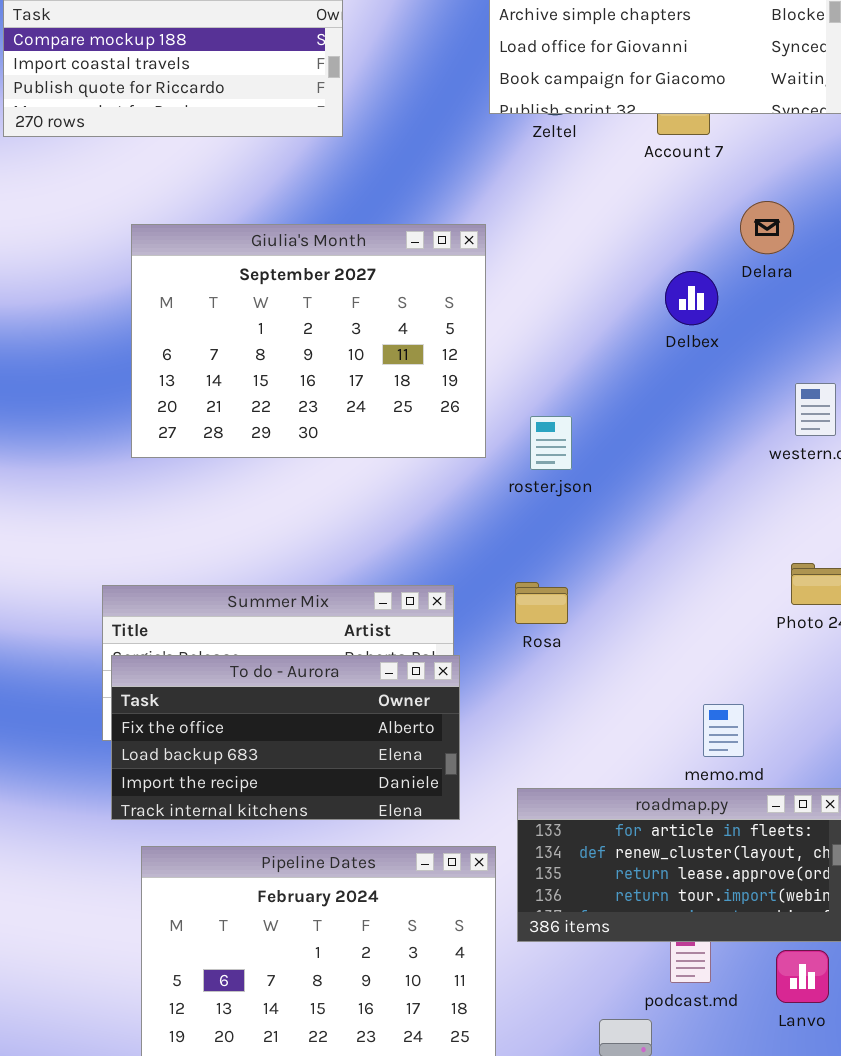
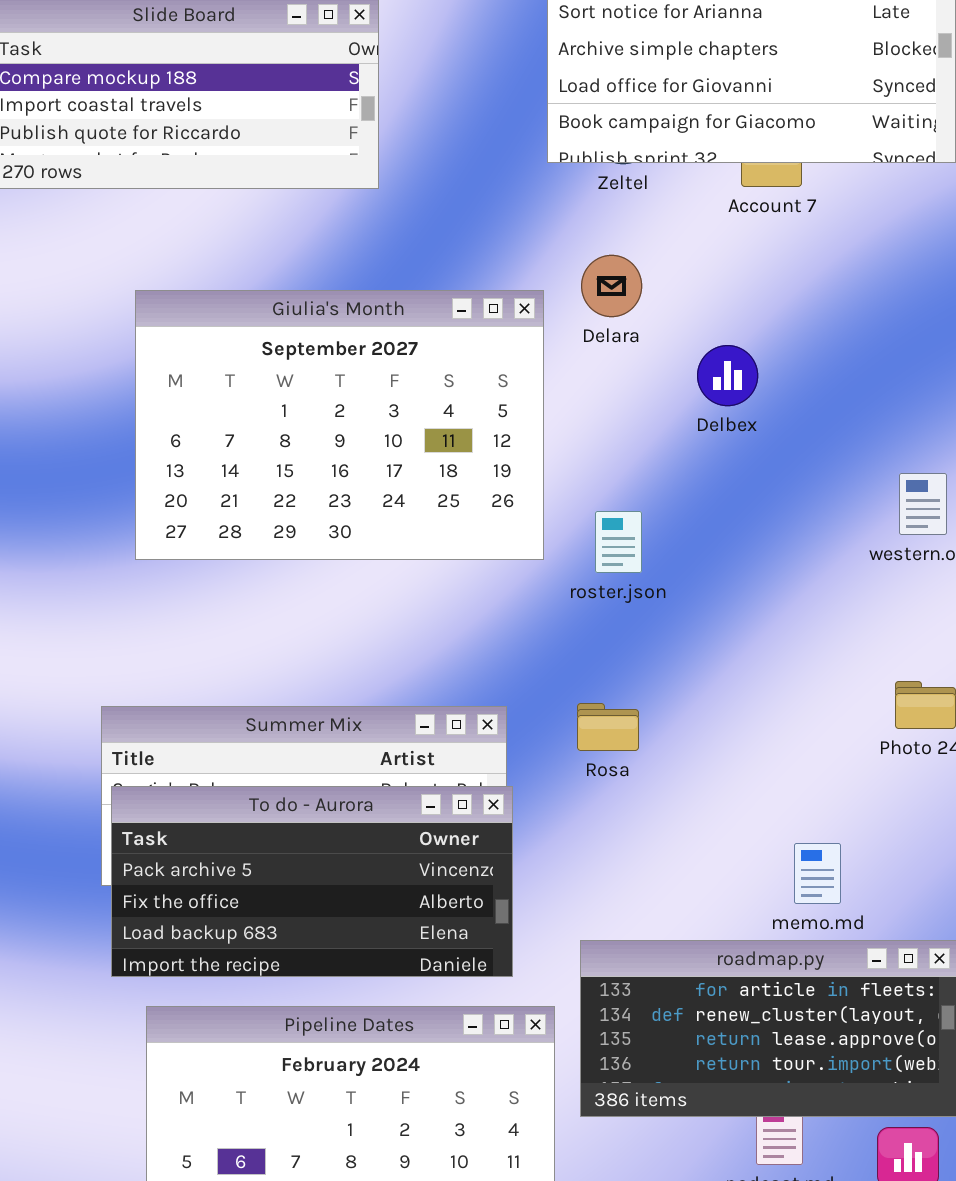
Delara: [740,201,794,254] -> [581,255,642,317], moved
Delbex: [665,271,718,325] -> [697,345,758,406], moved
To do - Aurora: [111,655,460,820] -> [111,786,513,977], scrolled up 1 row

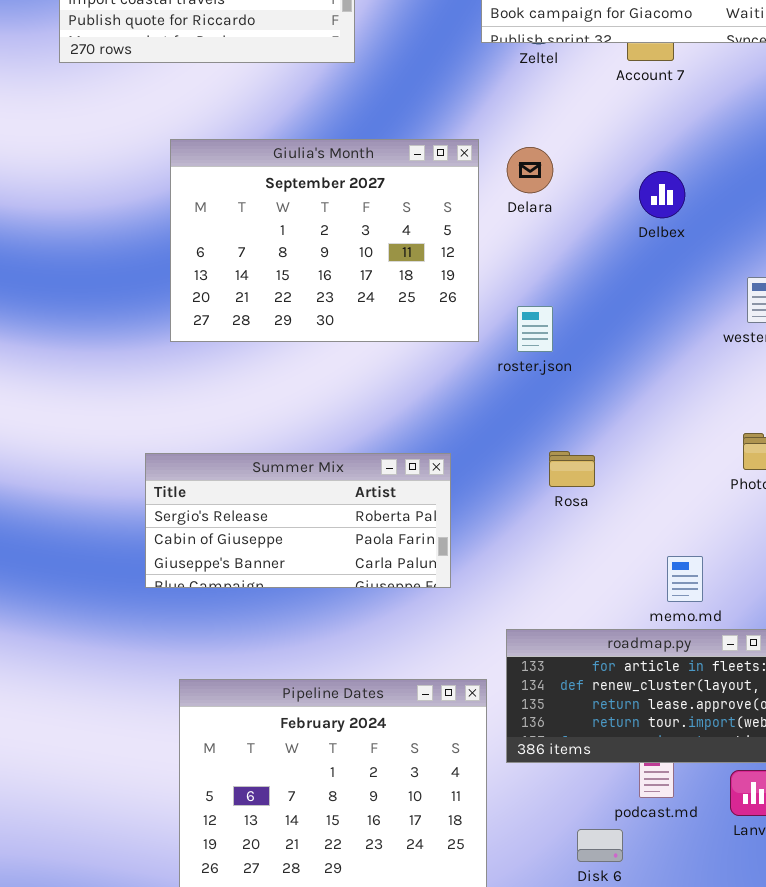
Delara: [581,255,642,317] -> [507,147,553,193], moved
Delbex: [697,345,758,406] -> [639,171,685,218], moved
Rosa: [577,703,639,751] -> [549,451,595,487], moved
To do - Aurora: [111,786,513,977] -> none, closed

